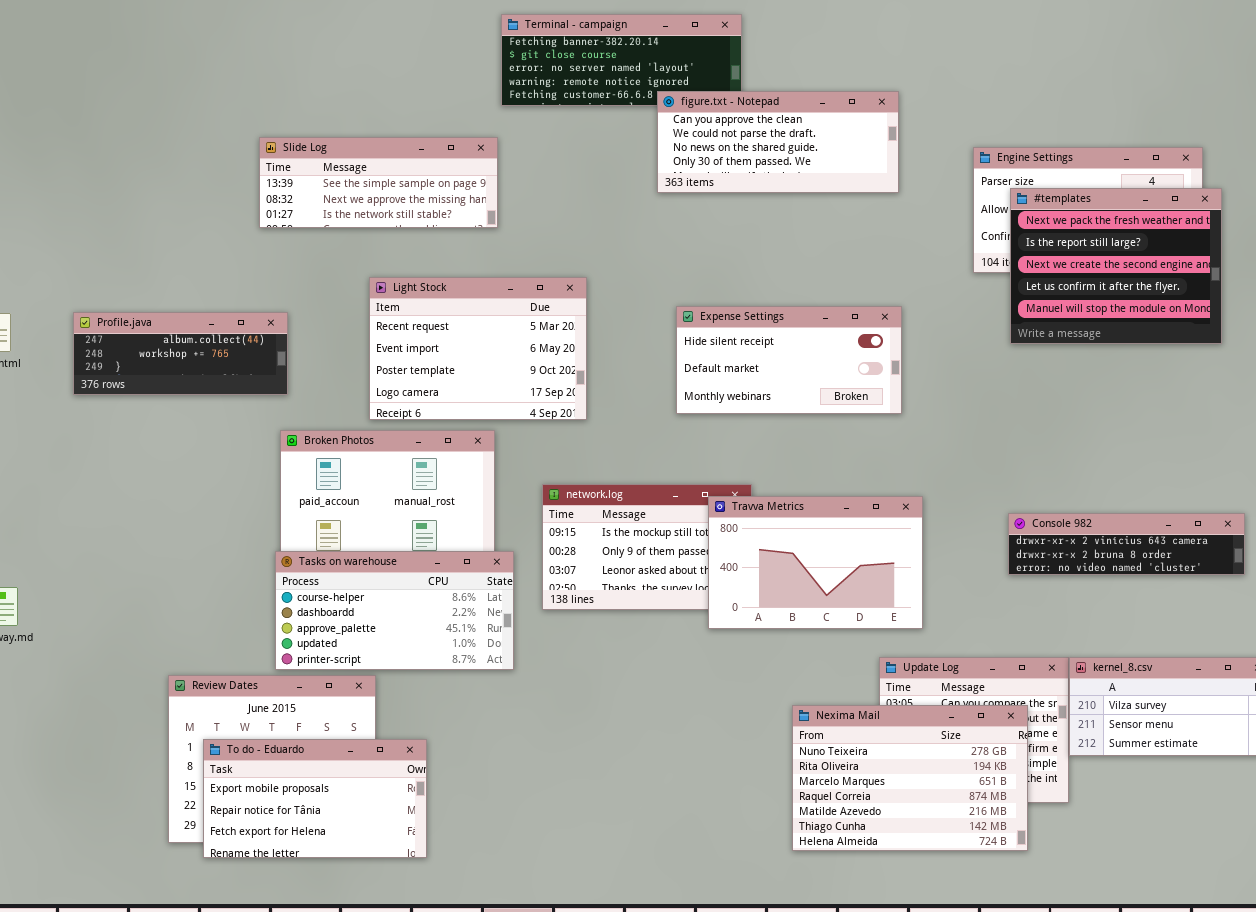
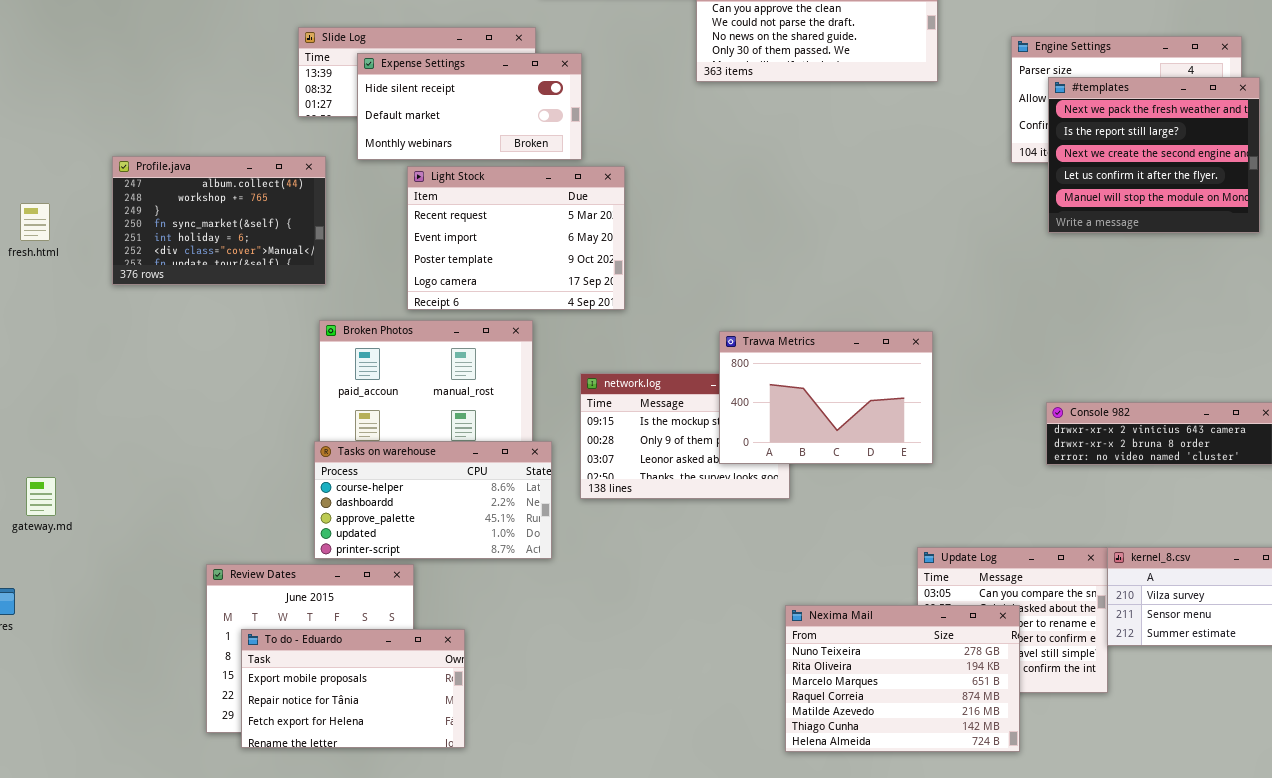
Expense Settings: [676,306,902,414] -> [357,53,582,160], moved
Profile.java: [73,312,288,395] -> [112,156,326,285], resized
Travva Metrics: [708,496,923,629] -> [719,331,933,464], moved
Nexima Mail: [792,705,1028,851] -> [785,605,1020,752], moved

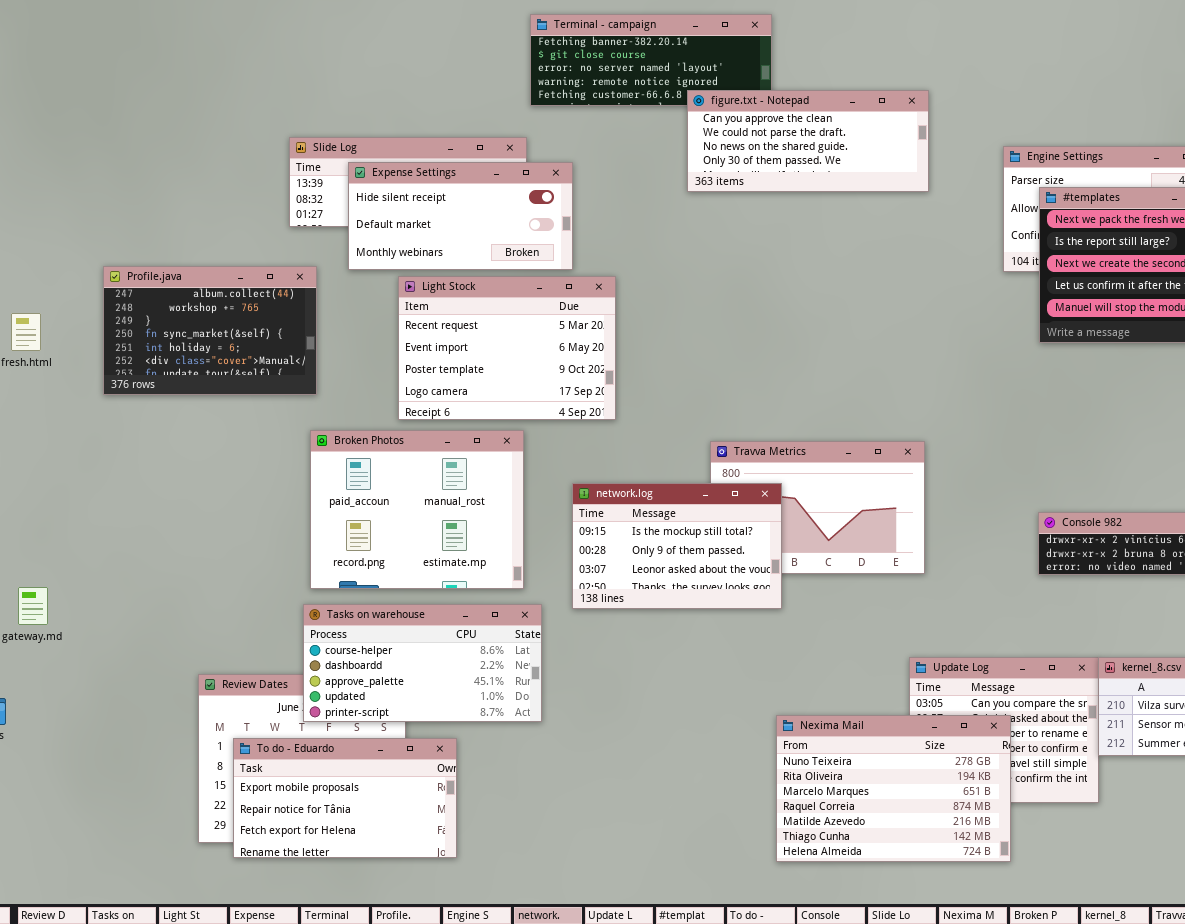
network.log: [580,373,790,499] -> [572,483,782,609], raised
Tasks on warehouse: [314,441,552,559] -> [303,604,542,722], moved

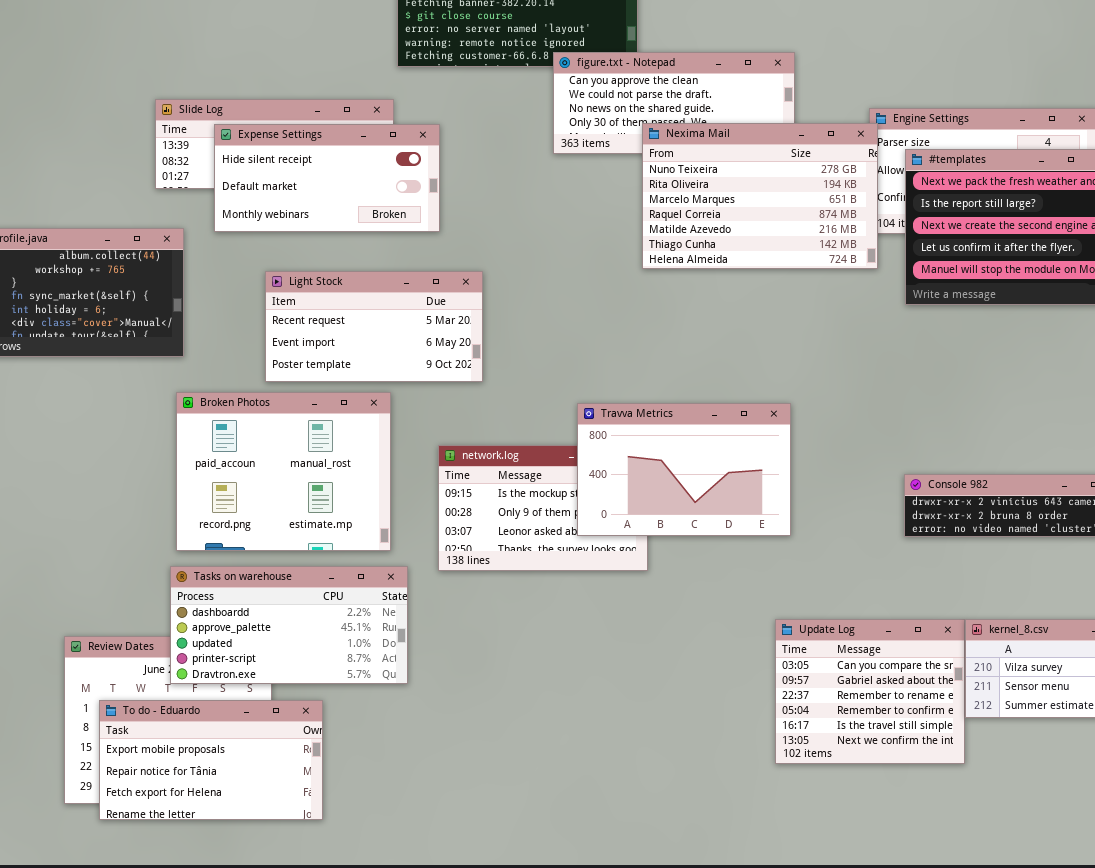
Light Stock: [398,276,616,420] -> [265,271,483,382], resized
Travva Metrics: [710,441,925,574] -> [577,403,791,536], raised
Tasks on warehouse: [303,604,542,722] -> [170,566,408,684], scrolled down 1 row
Nexima Mail: [776,715,1011,862] -> [642,123,878,269], moved

